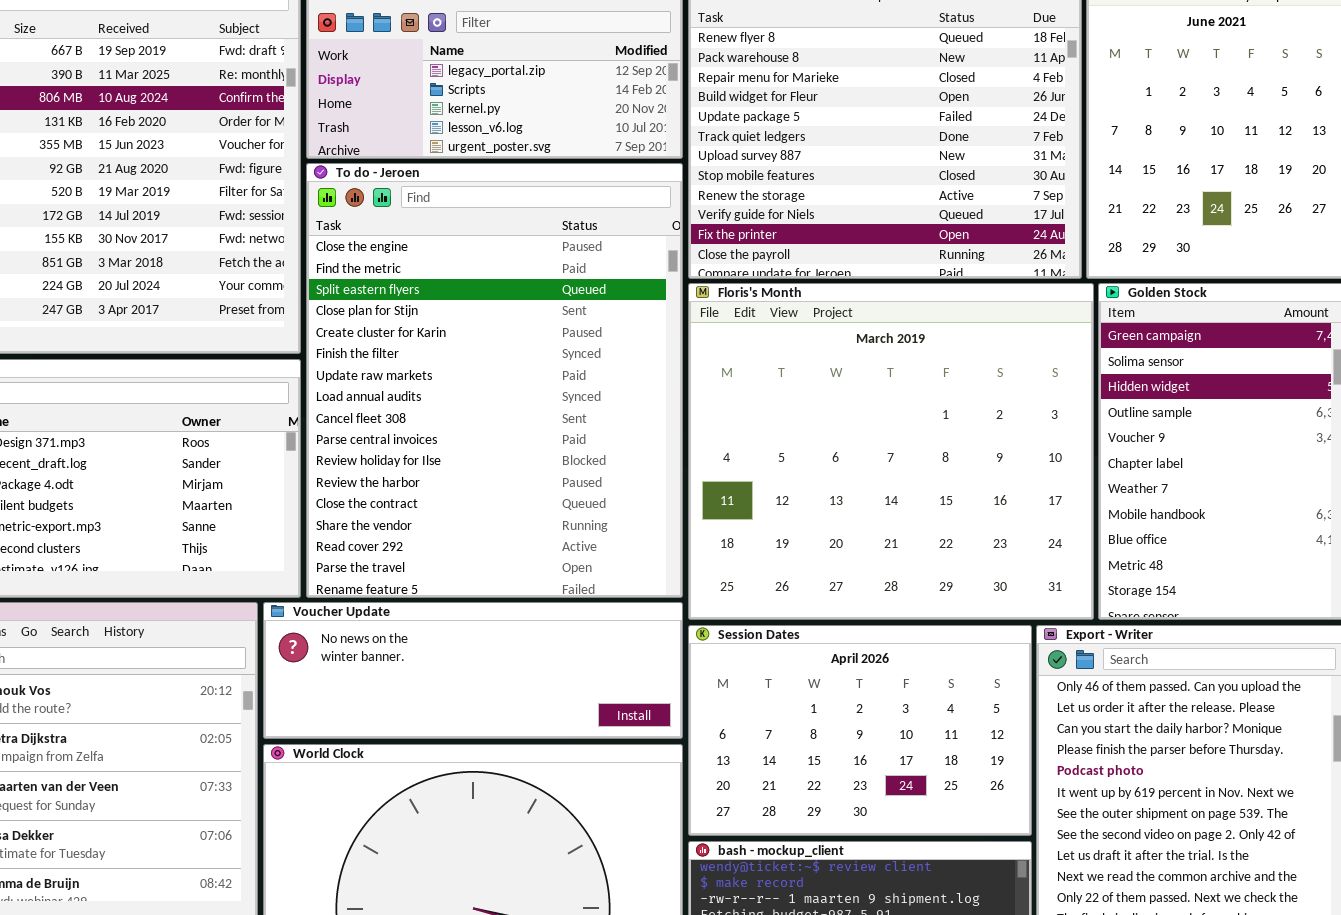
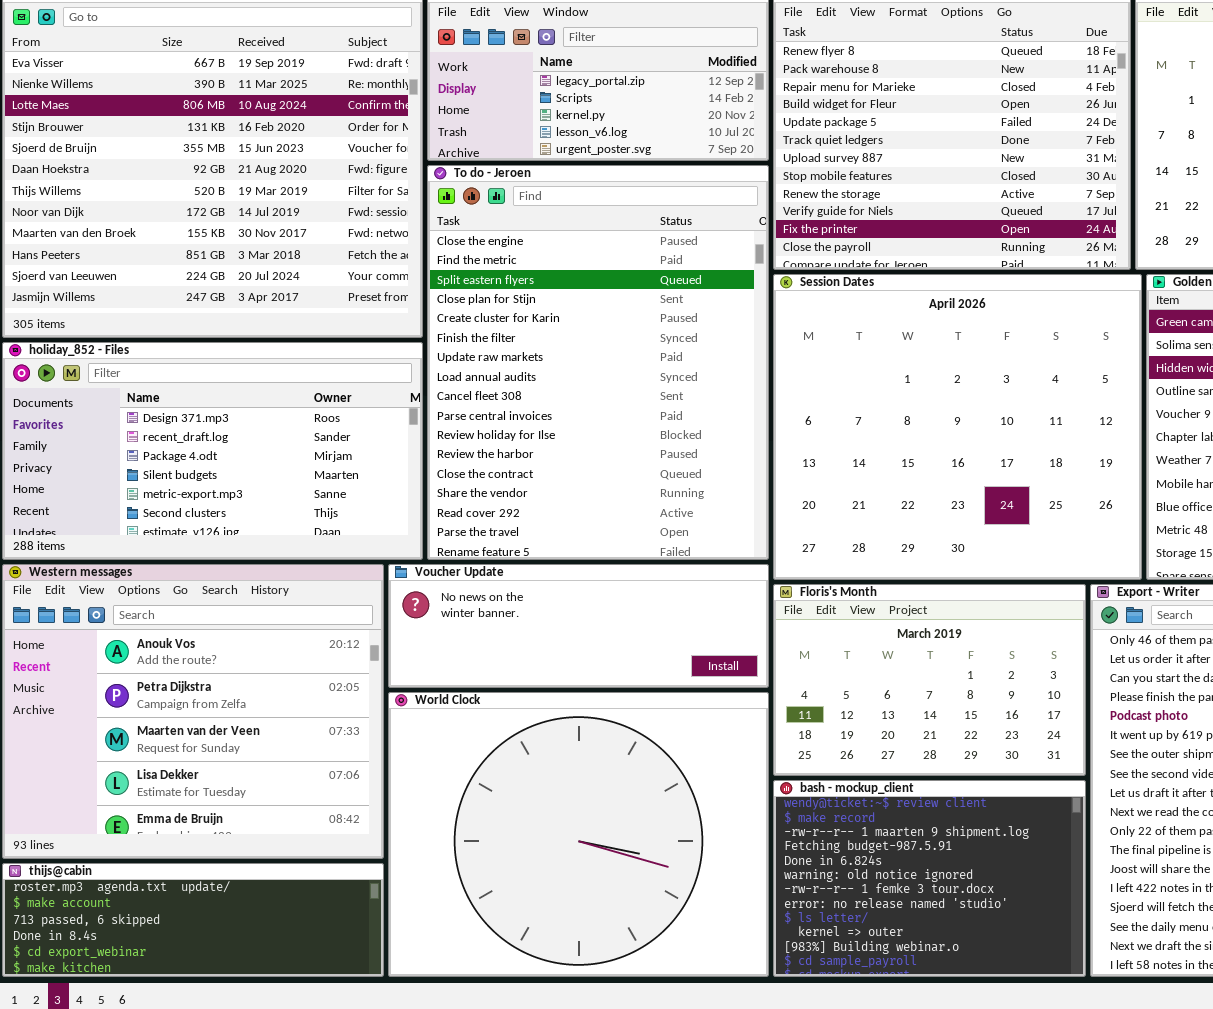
Floris's Month: [688,283,1094,620] -> [773,584,1086,776], moved, resized
Session Dates: [688,625,1032,836] -> [773,274,1142,580], moved, resized

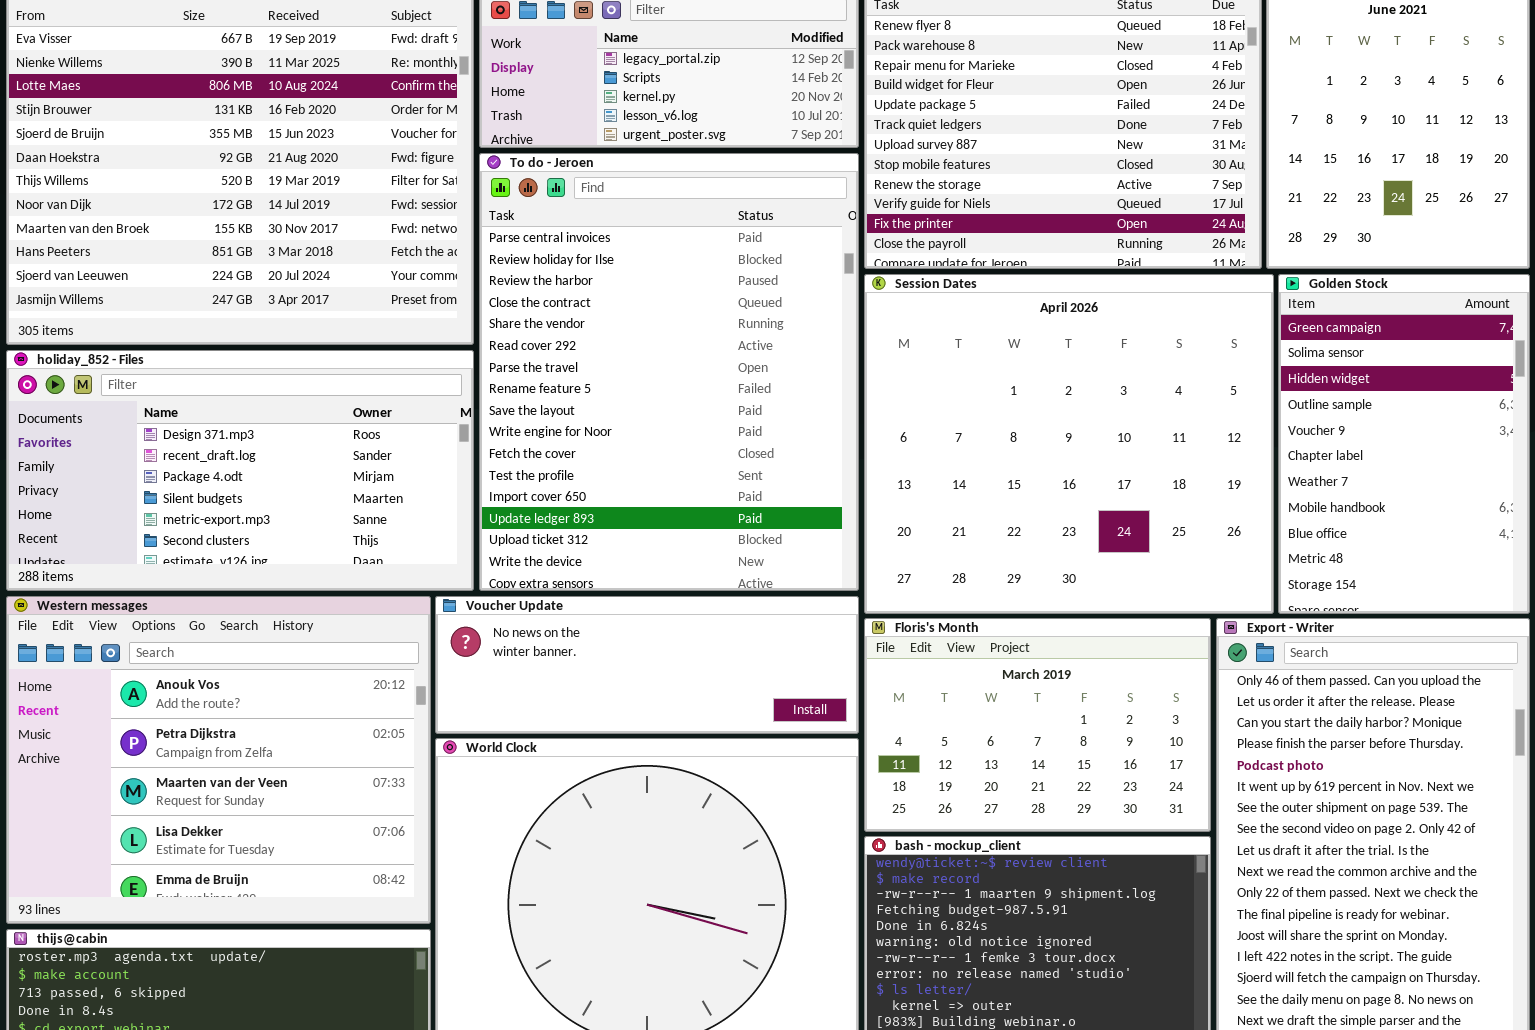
To do - Jeroen: [427,165,769,560] -> [479,153,859,591], scrolled down 9 rows

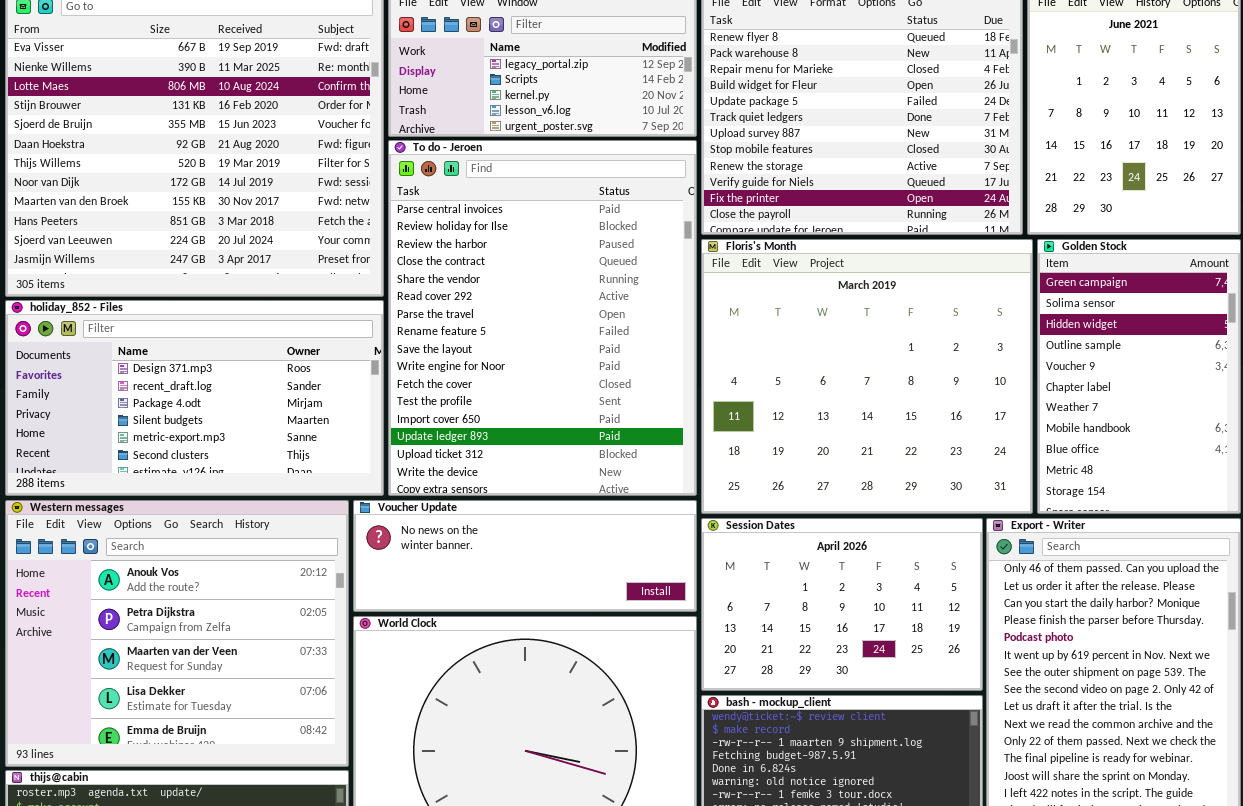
Session Dates: [864,274,1274,614] -> [701,518,983,691], moved, resized
Floris's Month: [864,618,1211,832] -> [701,239,1033,514], moved, resized

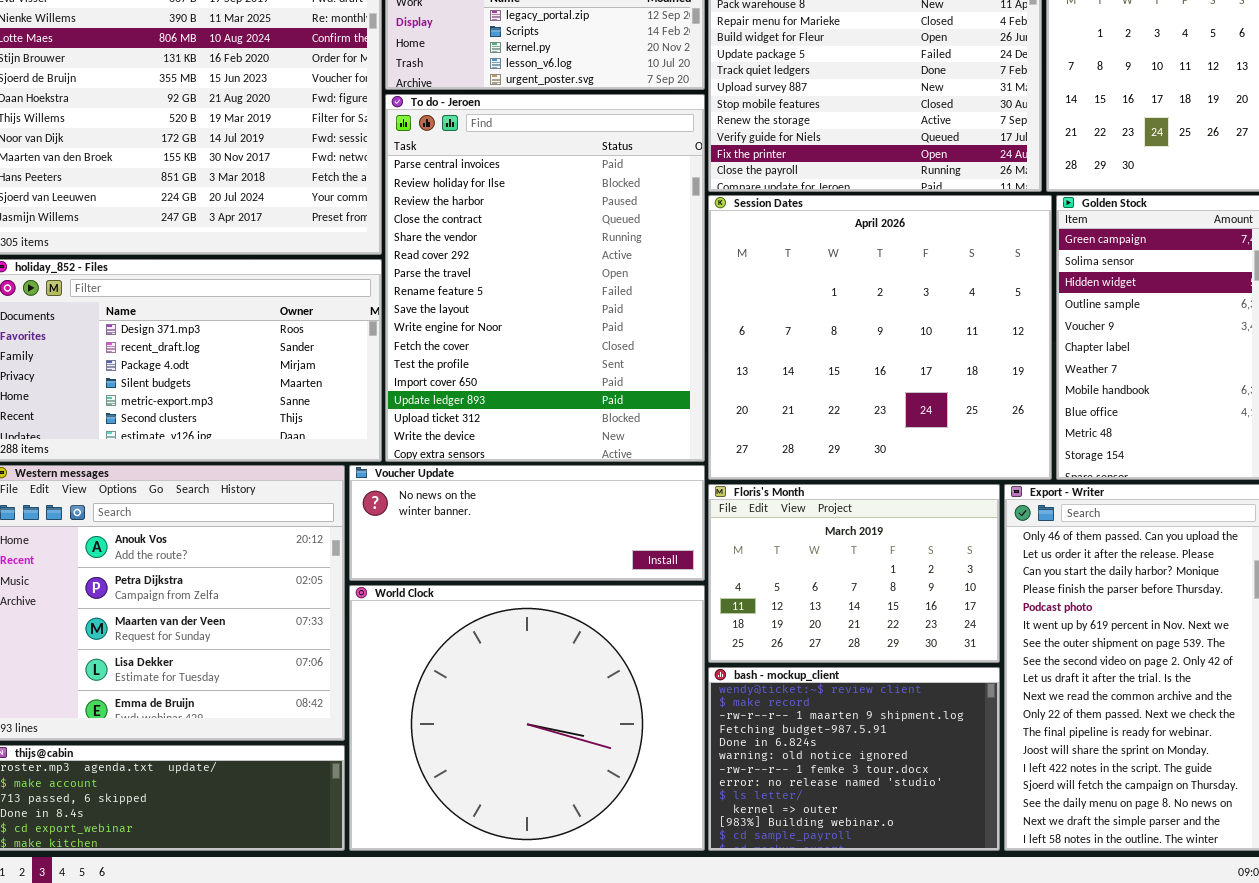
Floris's Month: [701,239,1033,514] -> [708,484,1000,663], moved, resized
Session Dates: [701,518,983,691] -> [708,195,1052,480], moved, resized

